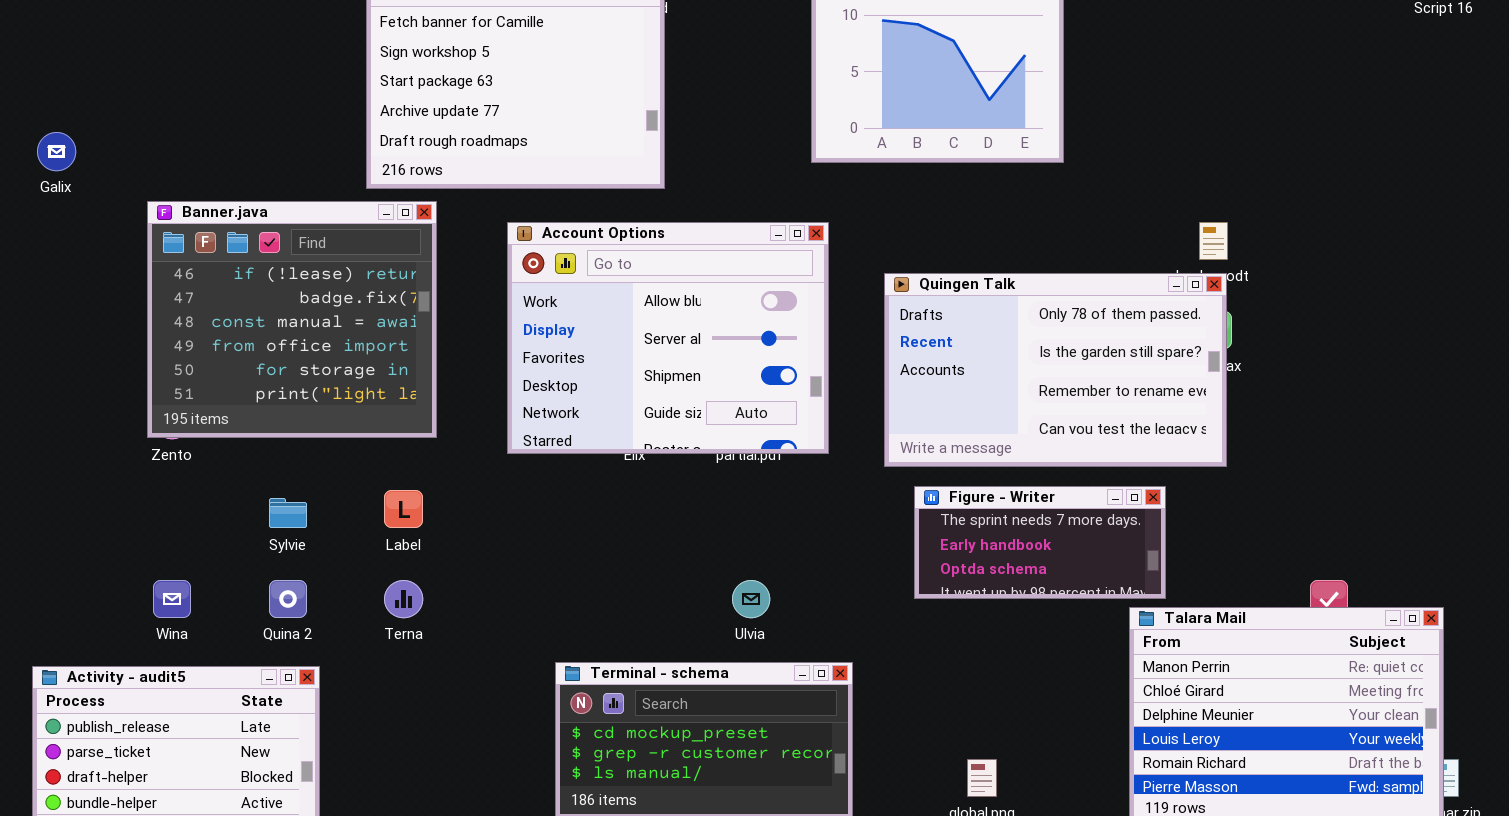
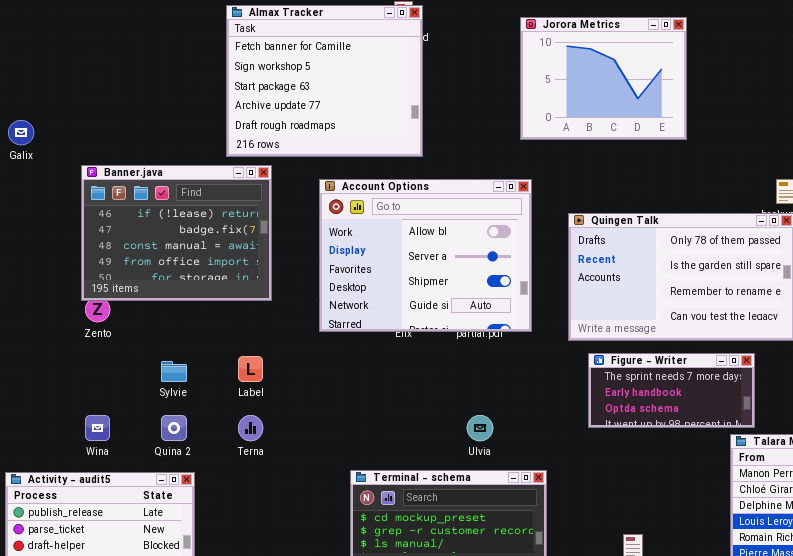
Banner.java: [147,201,437,438] -> [81,165,272,301], resized

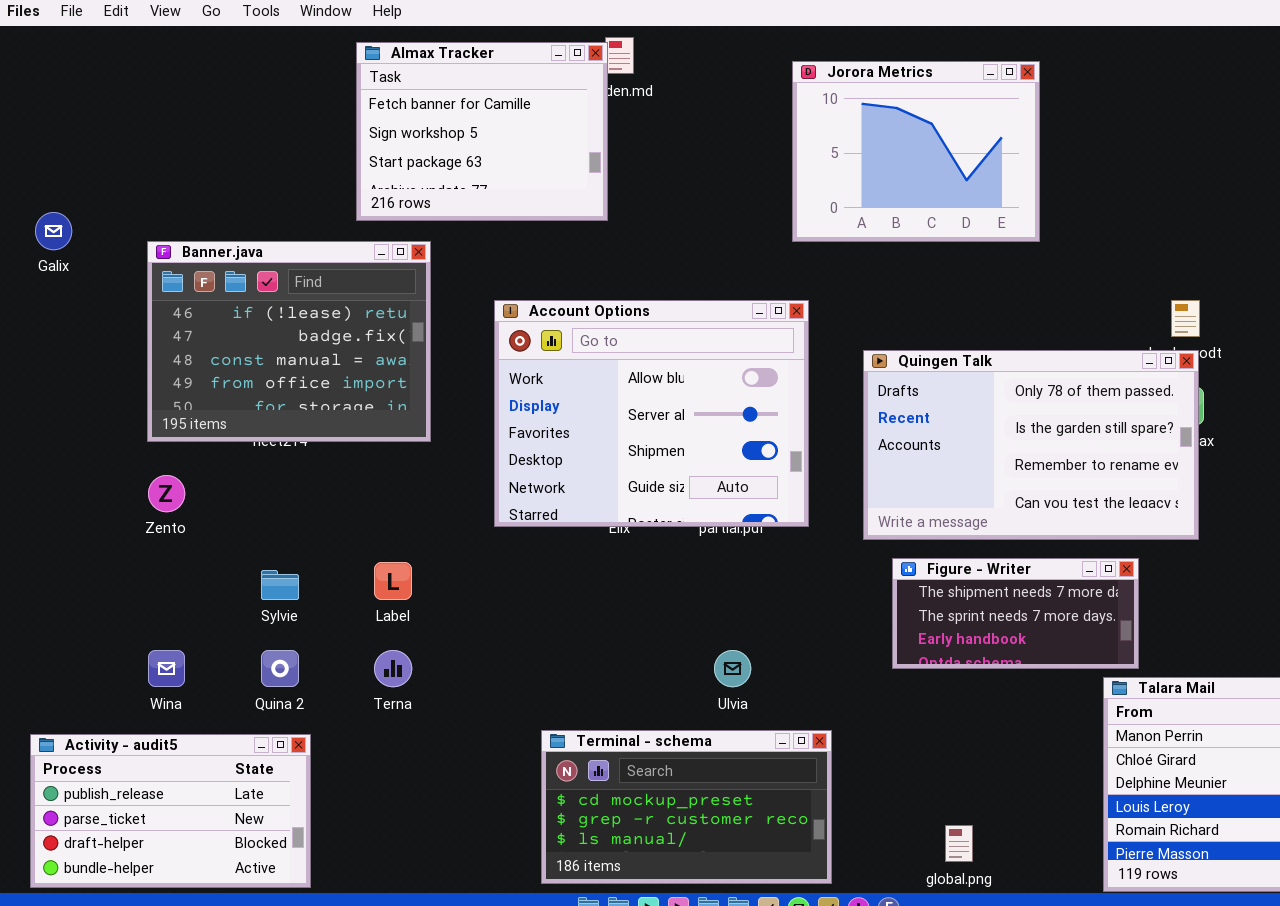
Almax Tracker: [226,5,423,157] -> [356,42,608,221], resized
Banner.java: [81,165,272,301] -> [147,241,431,442], moved
Figure - Writer: [588,353,755,428] -> [892,558,1139,669], scrolled up 1 row

